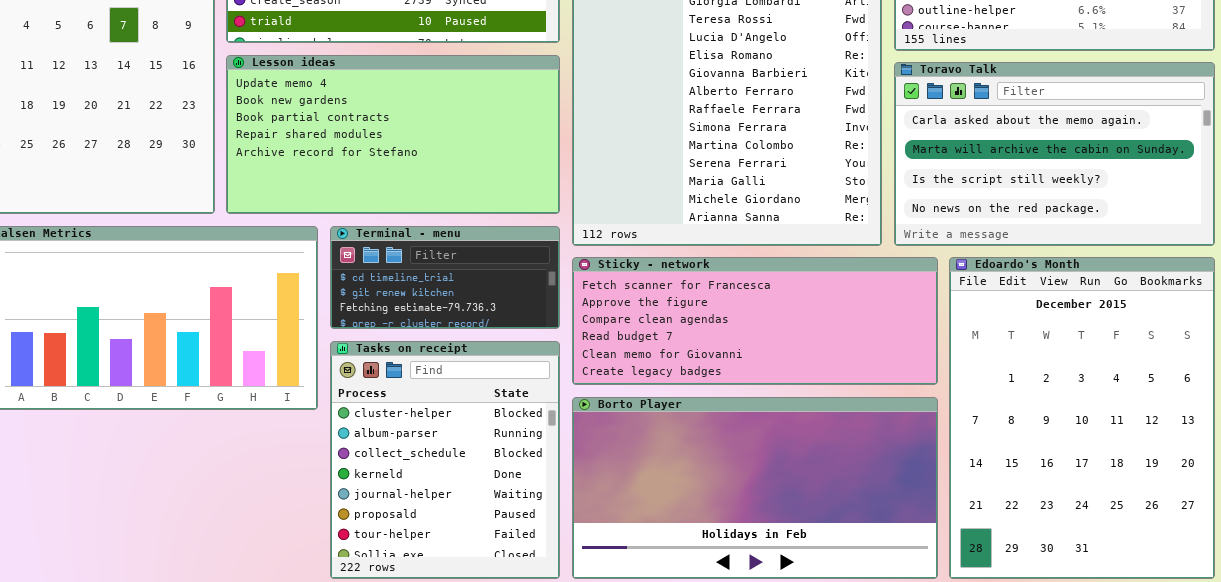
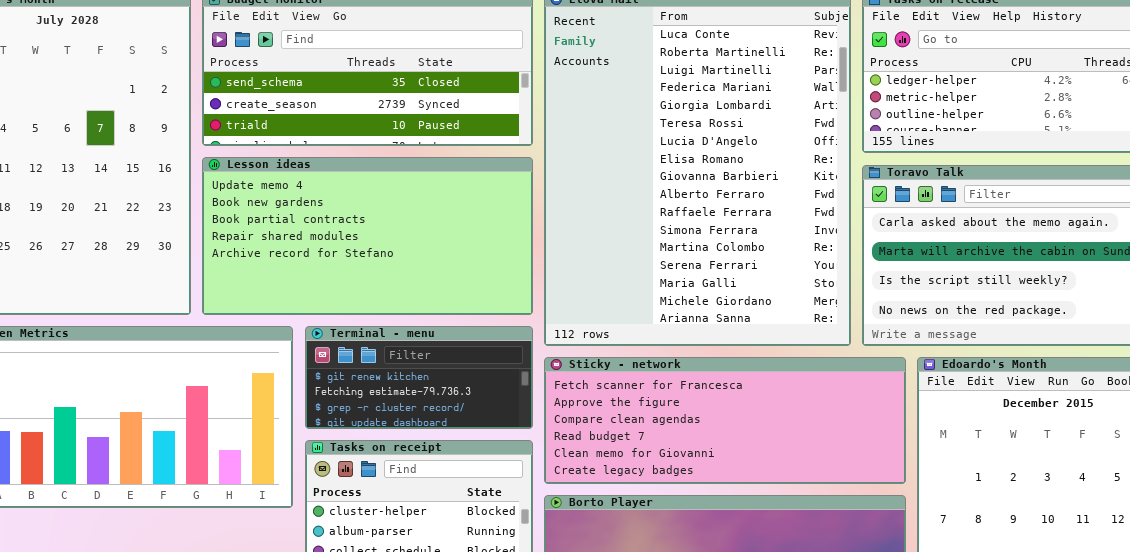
Terminal - menu: [330,226,560,329] -> [305,326,533,429], scrolled down 1 row

